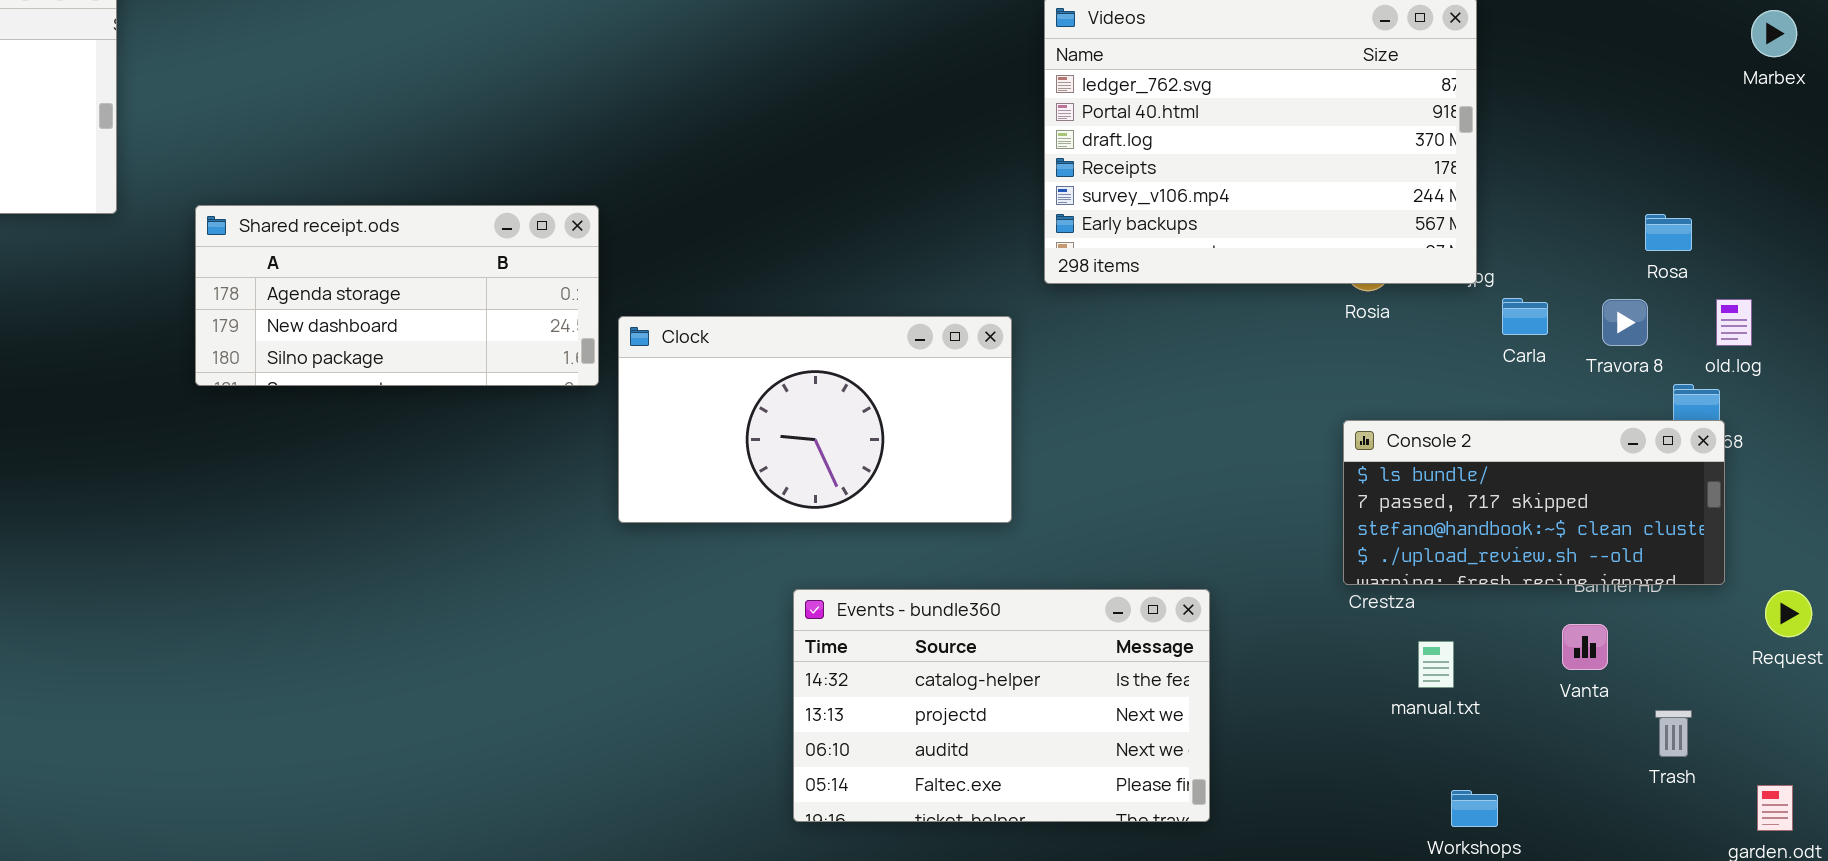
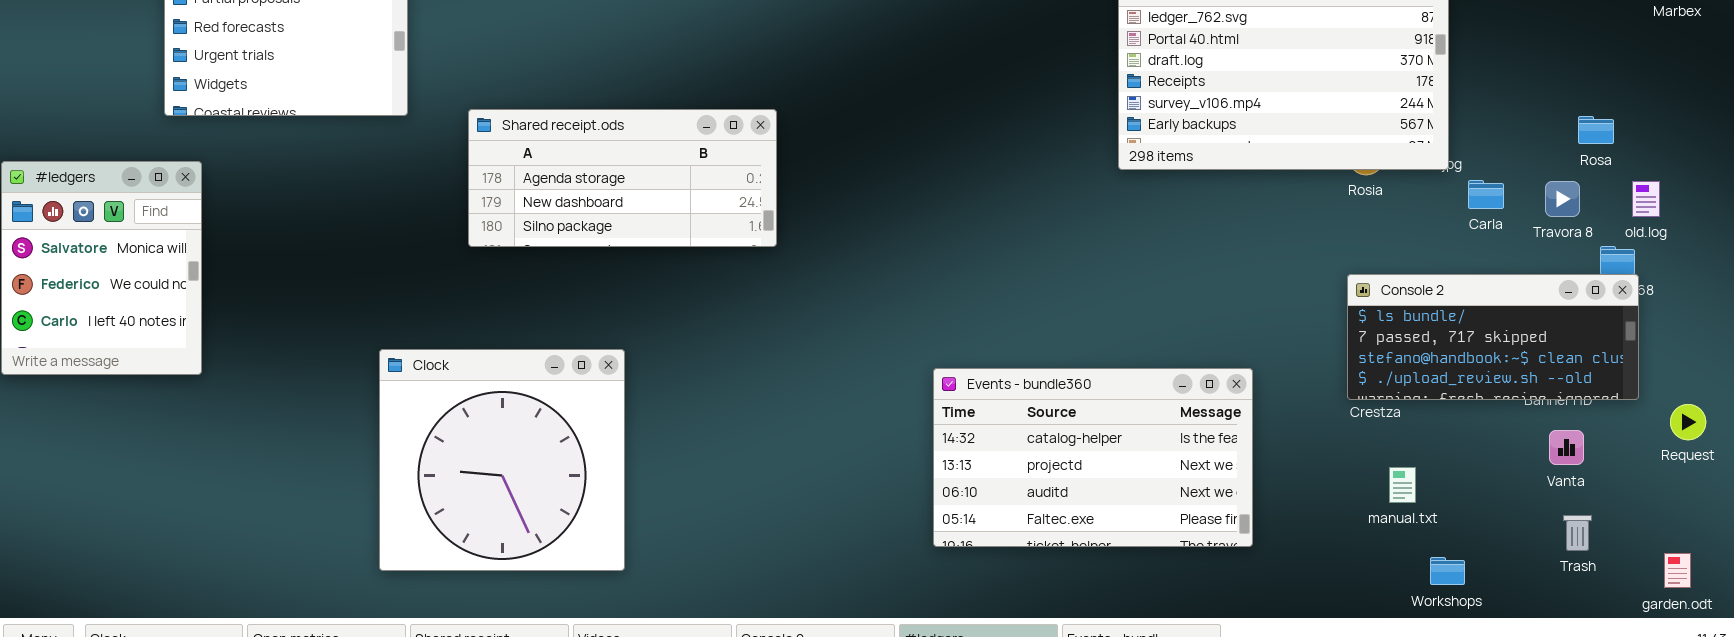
Clock: [618,316,1012,523] -> [379,349,625,571], moved, resized
Events - bundle360: [793,589,1210,822] -> [933,368,1253,547], moved
Vanta: [1562,624,1608,670] -> [1549,430,1584,465], moved
manual.txt: [1418,641,1454,688] -> [1389,467,1416,503], moved
Trash: [1655,710,1692,757] -> [1563,515,1592,551], moved

